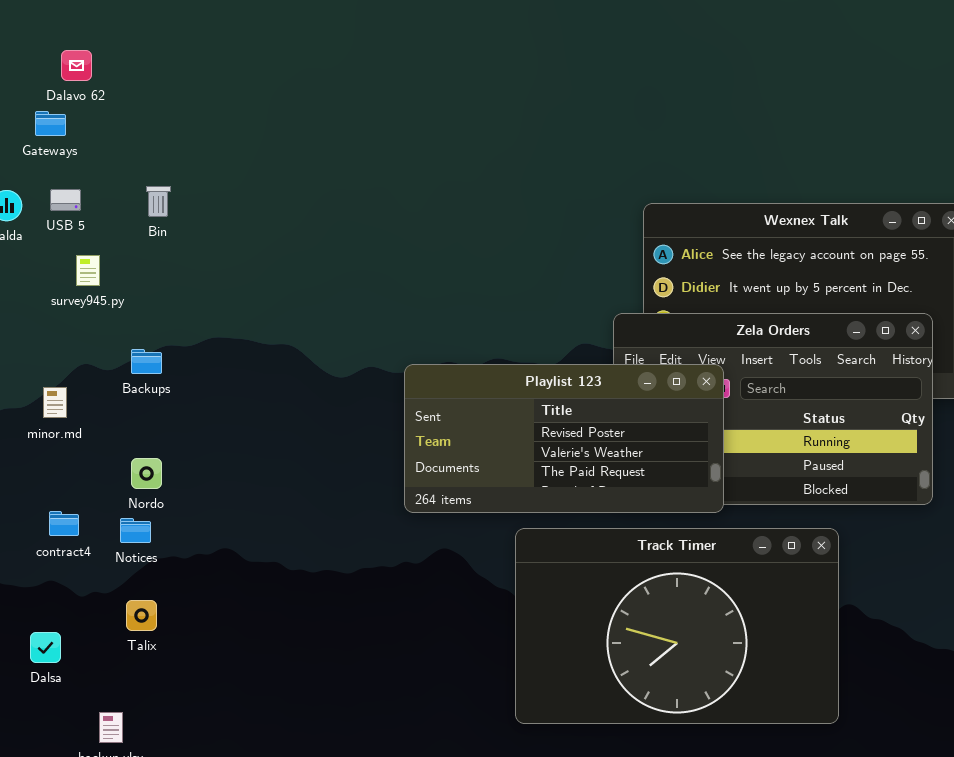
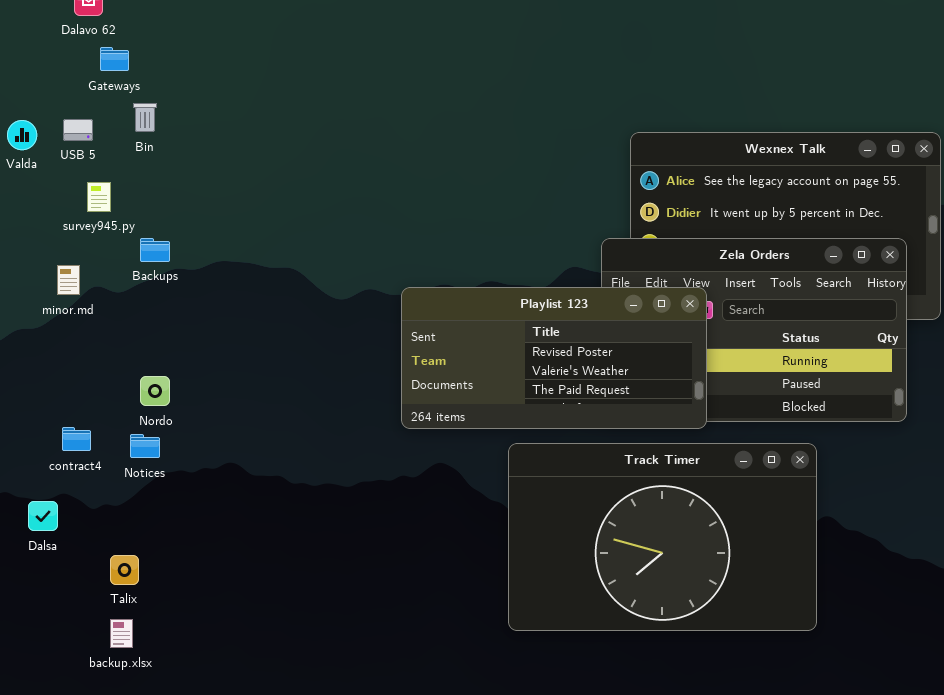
Gateways: [35,111,66,136] -> [100,47,129,71], moved
Bin: [146,186,171,217] -> [133,103,157,132], moved
Backups: [131,349,162,374] -> [140,238,170,262], moved
minor.md: [43,387,67,418] -> [57,265,80,295], moved
Talix: [126,600,157,631] -> [110,555,139,585], moved
Dalsa: [30,632,61,663] -> [28,501,58,531], moved

